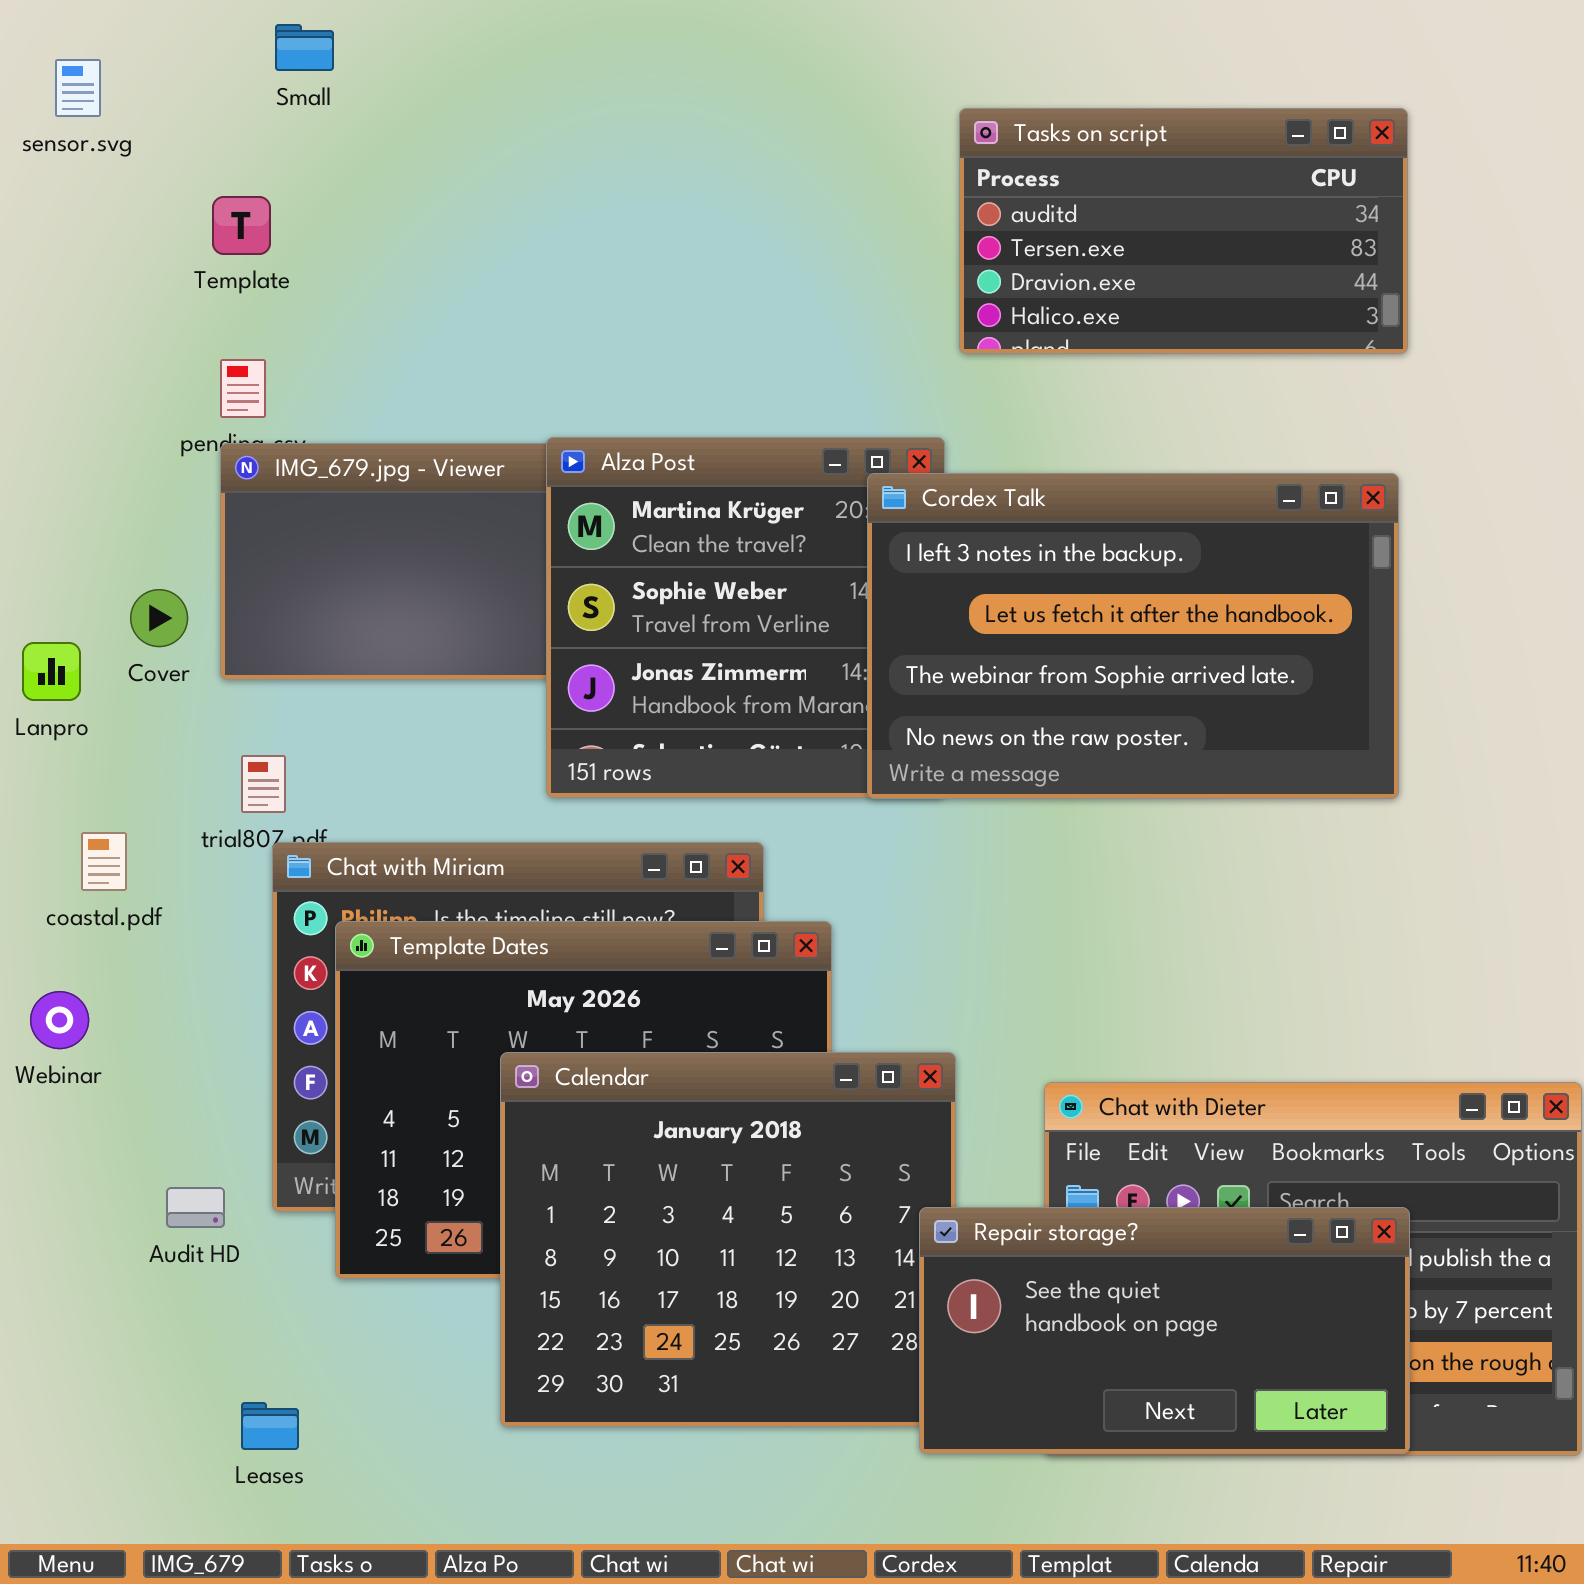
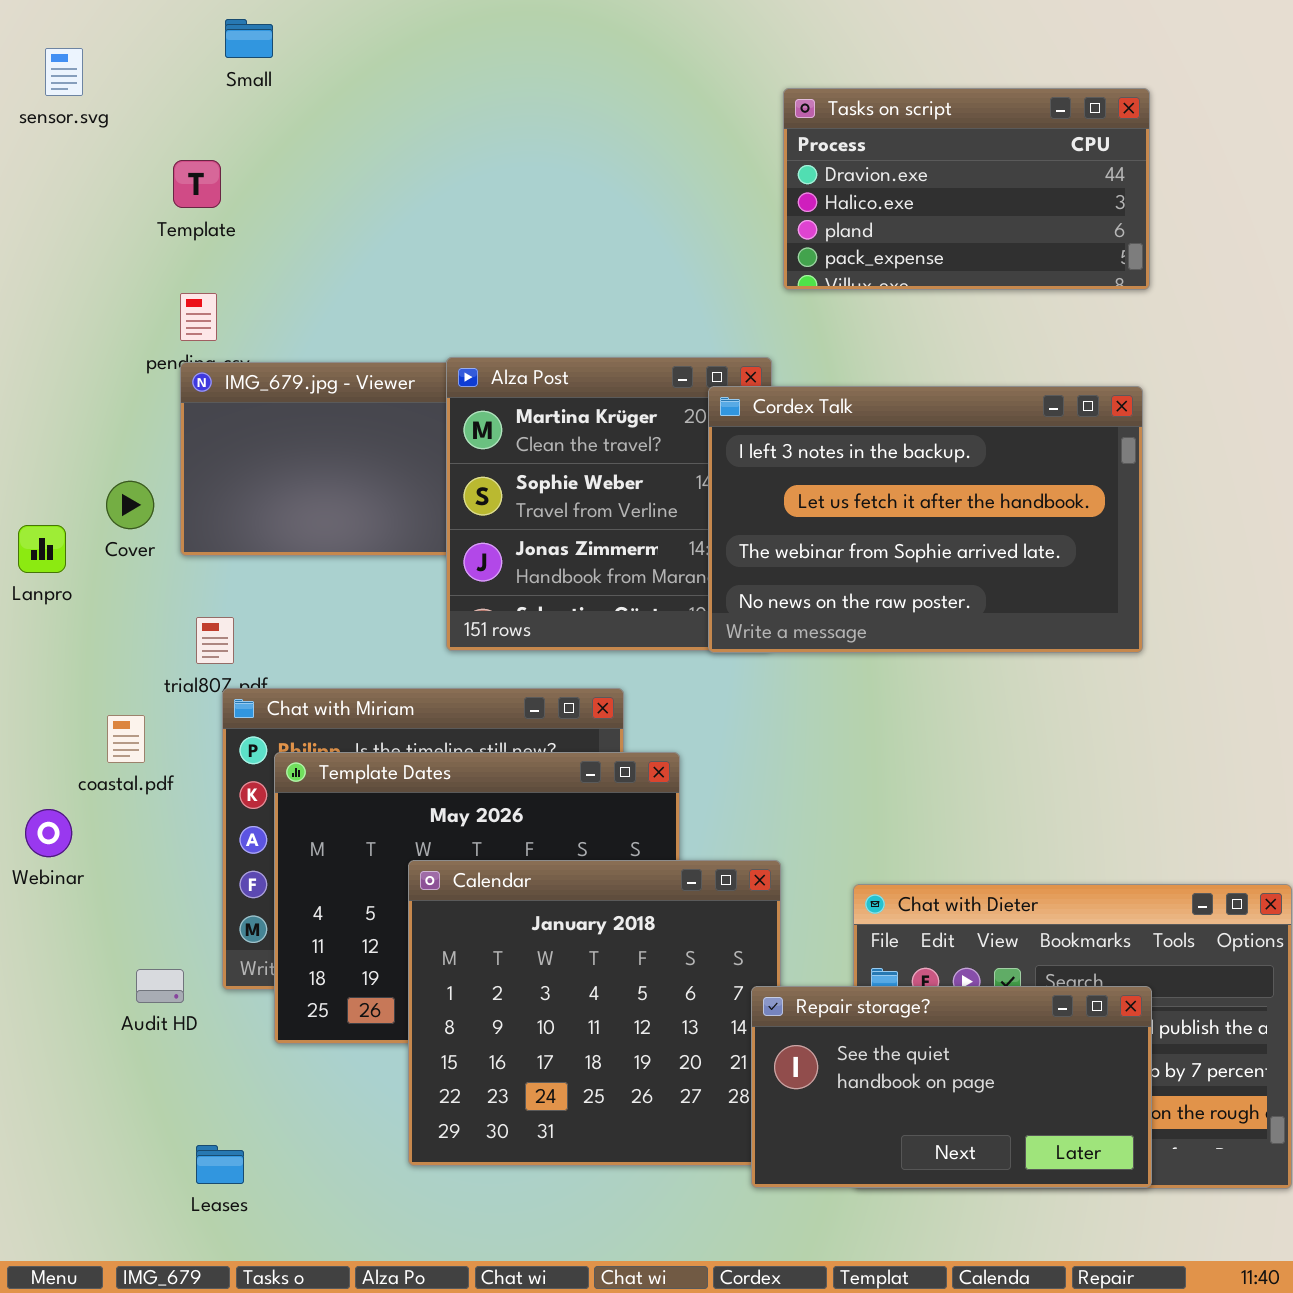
Tasks on script: [959,108,1408,354] -> [783,88,1150,290], scrolled down 2 rows
coastal.pdf: [81,832,127,891] -> [107,715,145,763], moved

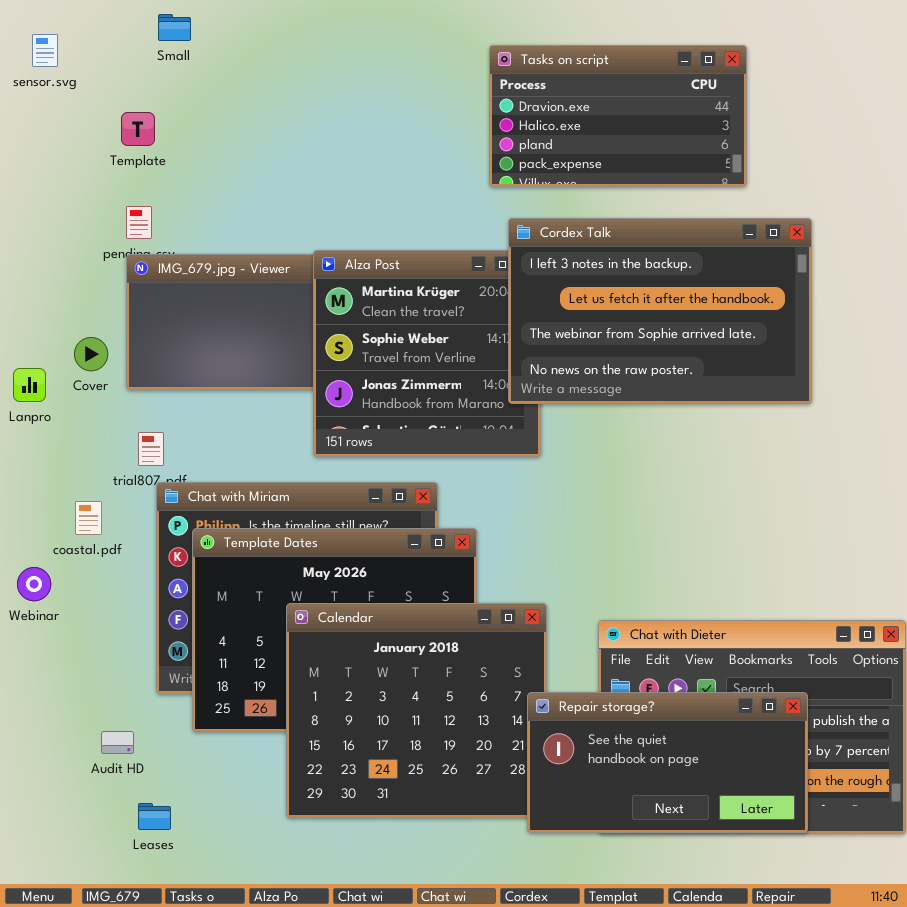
Tasks on script: [783,88,1150,290] -> [489,45,747,187], moved
Cordex Talk: [708,386,1143,653] -> [508,218,812,404], moved
Audit HD: [136,969,184,1003] -> [101,731,134,754], moved

